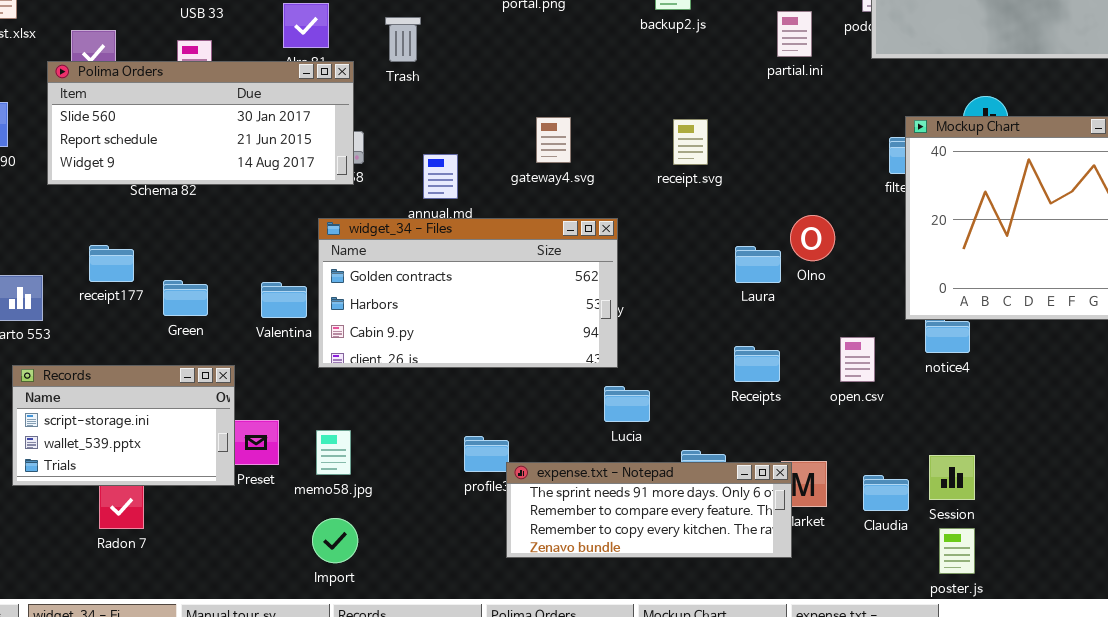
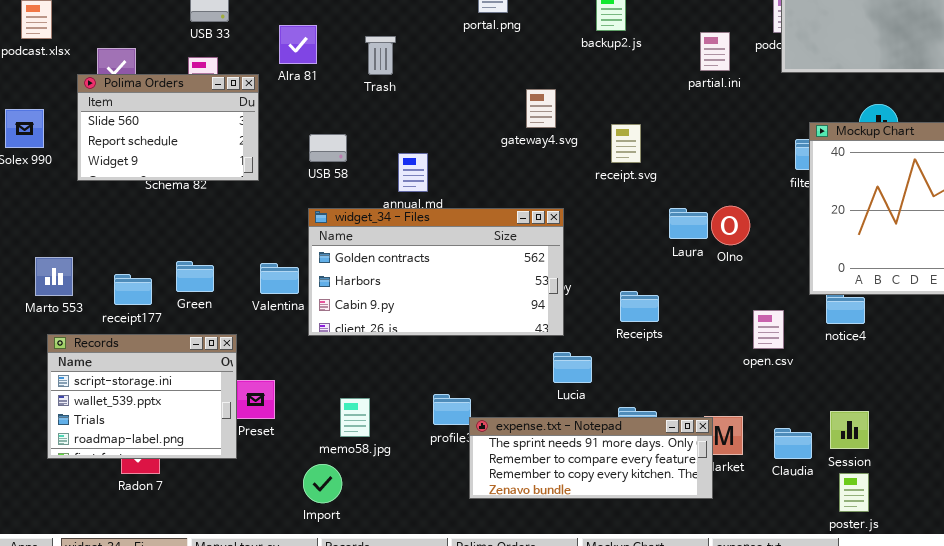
Polima Orders: [47,61,354,185] -> [77,74,259,181], resized
gateway4.svg: [536,117,571,163] -> [526,89,556,128], moved
receipt177: [89,245,134,282] -> [114,274,152,305], moved
Laura: [735,246,781,283] -> [669,208,708,239], moved
Receipts: [734,346,780,382] -> [620,291,659,322], moved
Records: [12,365,235,486] -> [47,334,237,459], resized
memo58.jpg: [316,430,351,475] -> [340,398,370,437], moved

